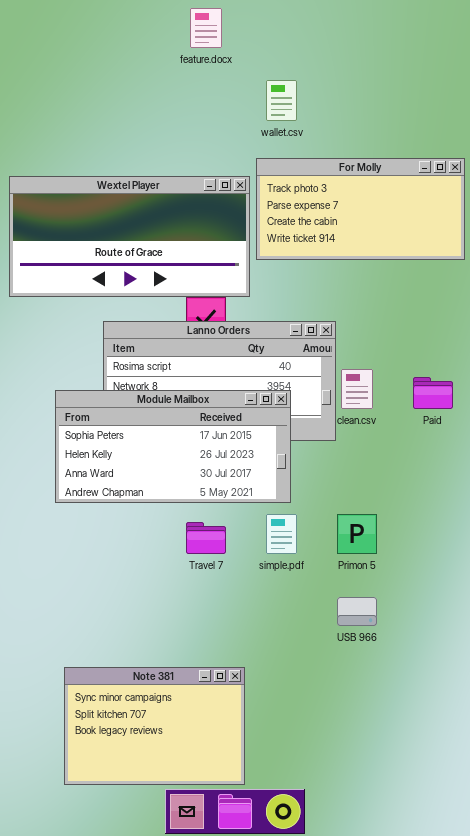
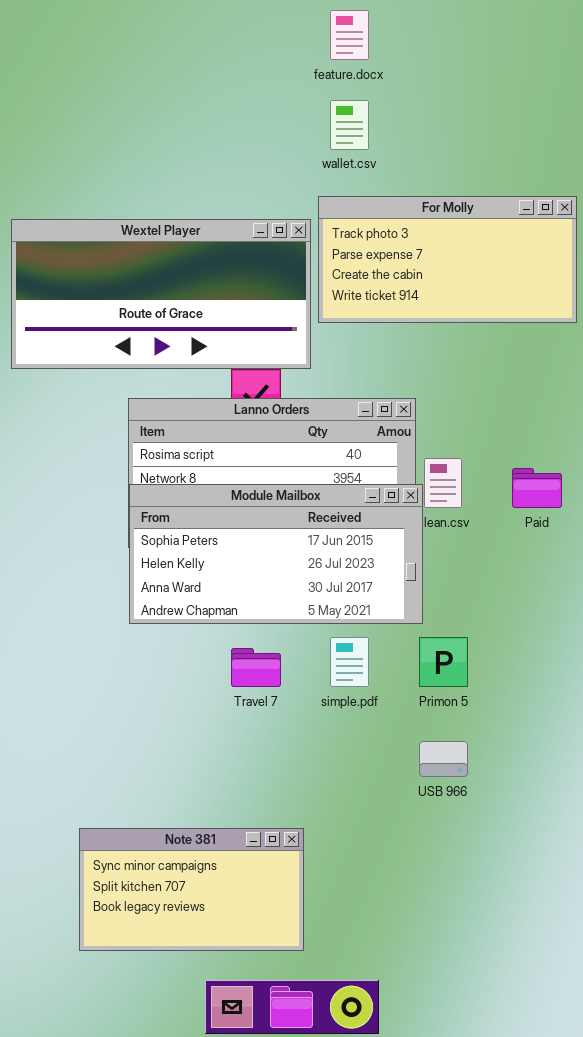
feature.docx: [190,8,222,48] -> [330,10,369,60], moved
Module Mailbox: [55,390,291,503] -> [129,484,423,624], moved
Note 381: [64,667,245,785] -> [79,828,304,951], resized

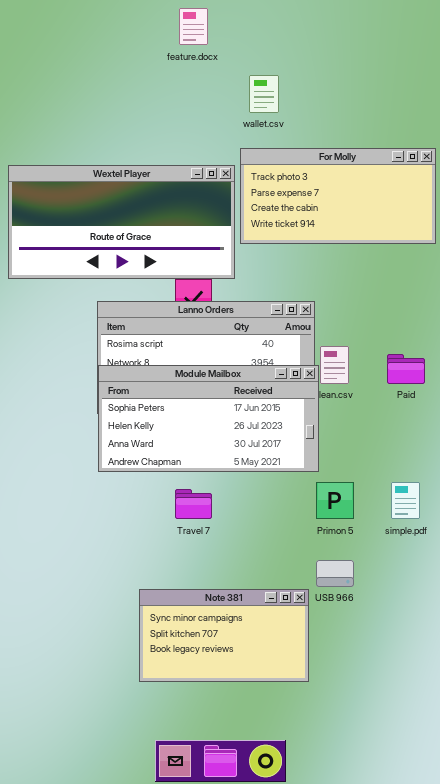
feature.docx: [330,10,369,60] -> [179,8,208,45], moved
simple.pdf: [330,637,369,687] -> [391,482,420,519], moved
Note 381: [79,828,304,951] -> [139,589,309,682], moved

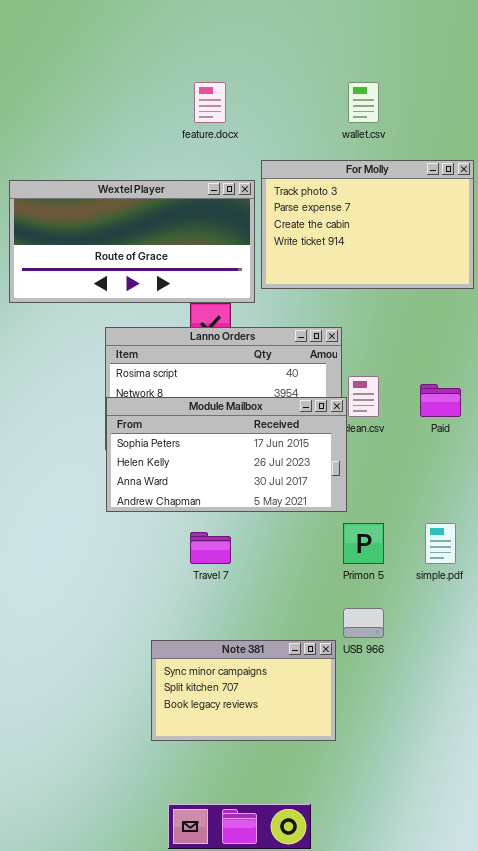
feature.docx: [179,8,208,45] -> [194,82,226,123], moved
wallet.csv: [249,75,279,113] -> [348,82,379,123], moved
For Molly: [240,148,436,244] -> [261,160,474,289], resized

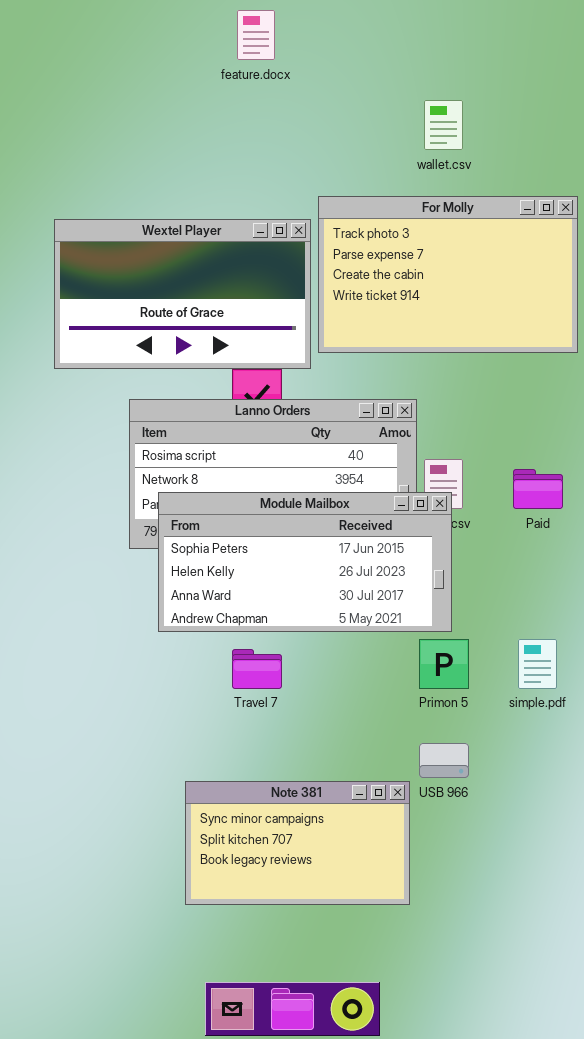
feature.docx: [194,82,226,123] -> [237,10,275,60], moved
Wextel Player: [9,180,255,303] -> [54,219,311,369], resized
Module Mailbox: [106,397,347,512] -> [158,492,452,632], moved

